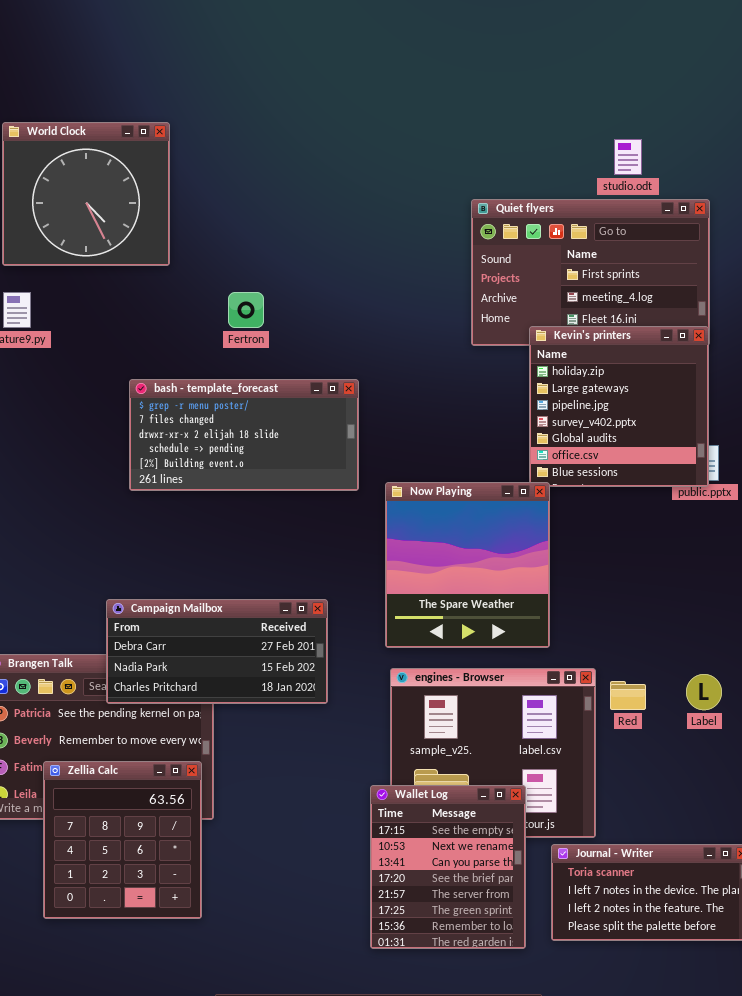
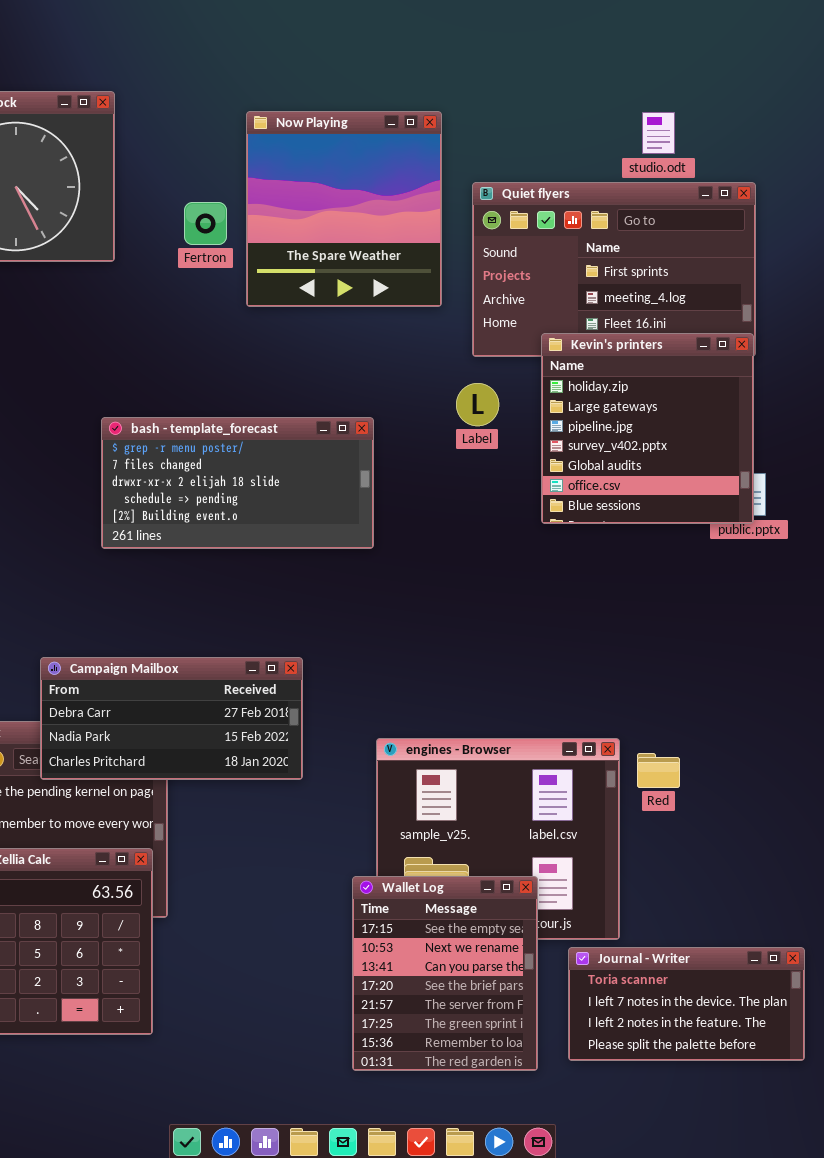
Fertron: [228,292,264,328] -> [184,202,227,245], moved
bash - template_forecast: [129,379,359,491] -> [101,417,374,549], moved
Now Playing: [385,482,550,648] -> [246,111,442,307], moved
Label: [686,674,722,710] -> [456,383,499,426], moved

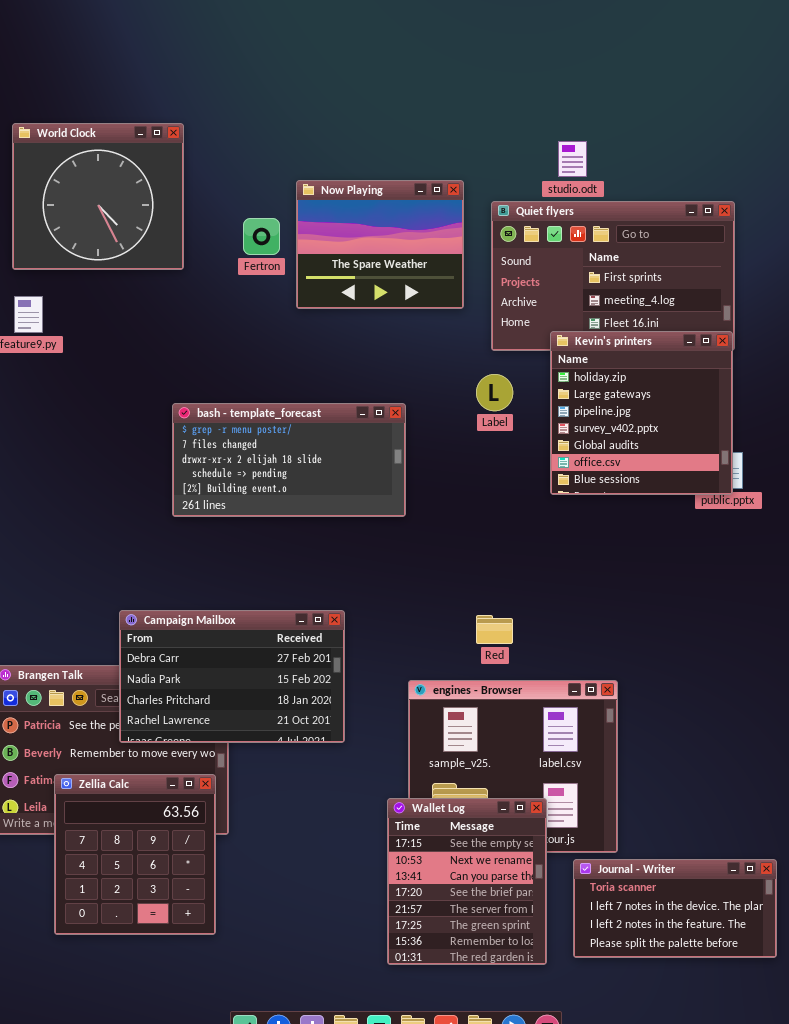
Now Playing: [246,111,442,307] -> [296,180,464,309], resized
studio.odt: [642,112,675,154] -> [558,141,587,177], moved
Campaign Mailbox: [40,657,303,780] -> [119,610,345,743], resized
Red: [637,753,680,788] -> [476,615,513,644], moved

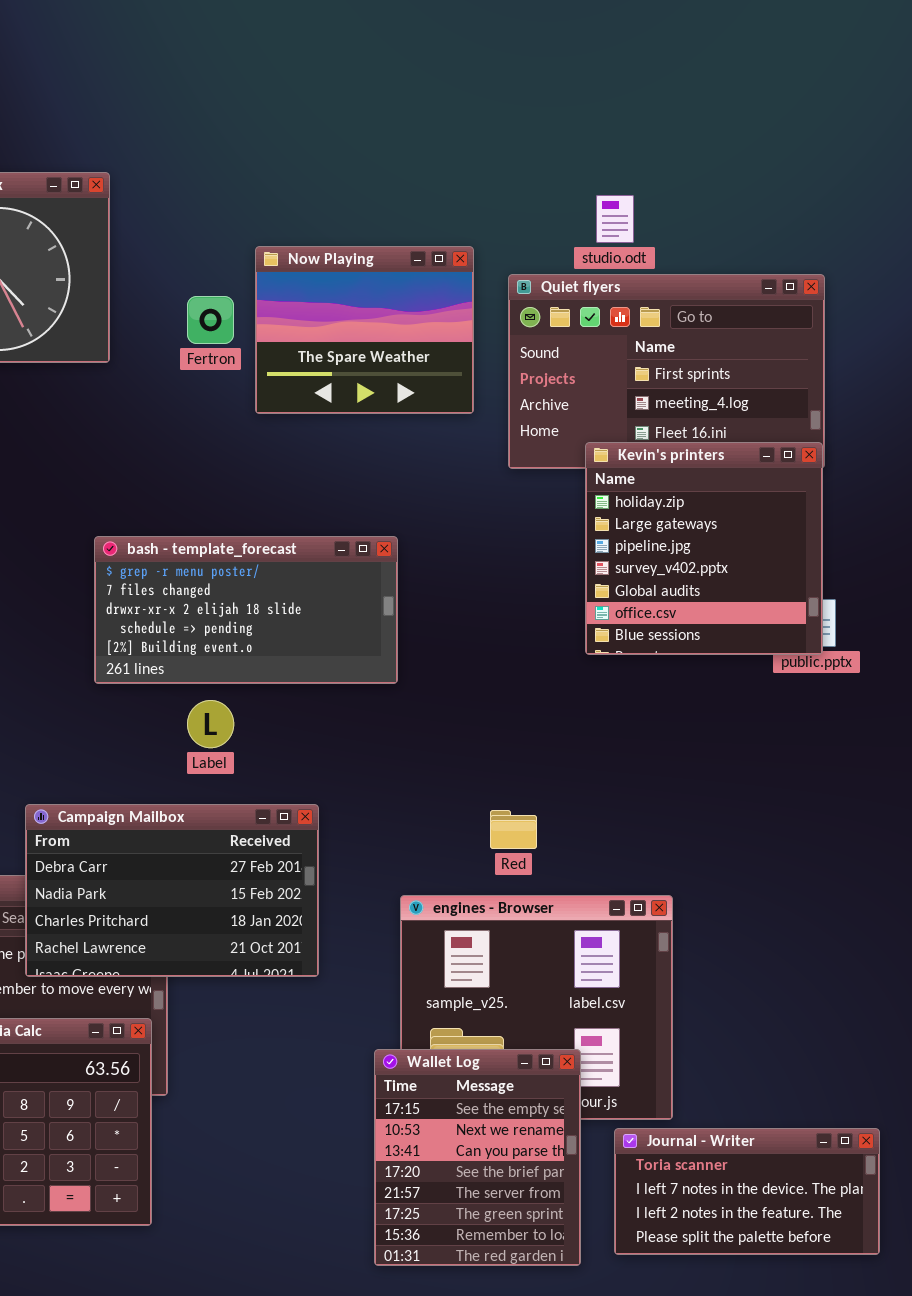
Label: [476,374,513,411] -> [187,700,234,748], moved

